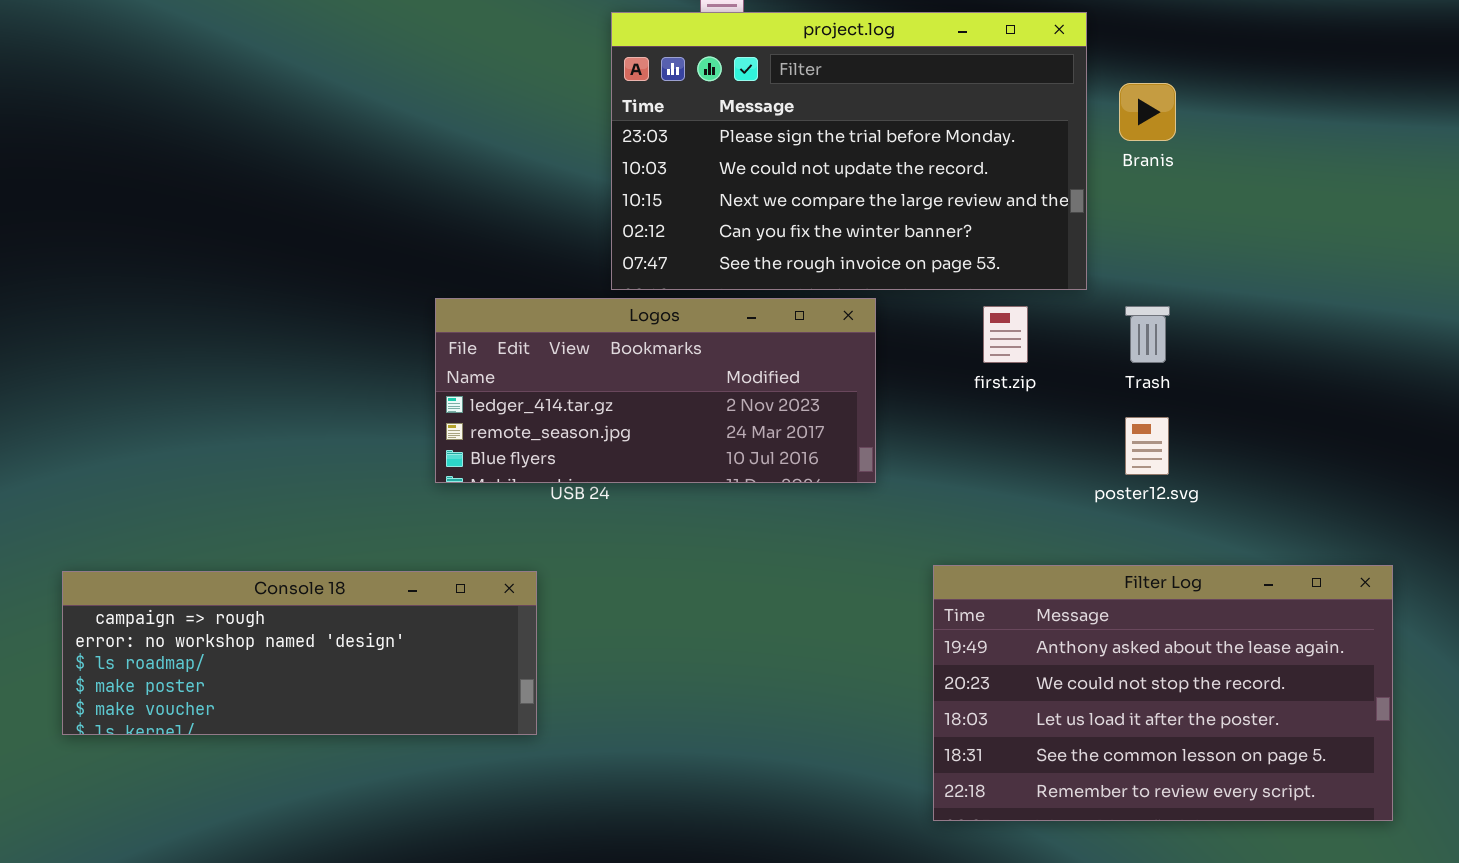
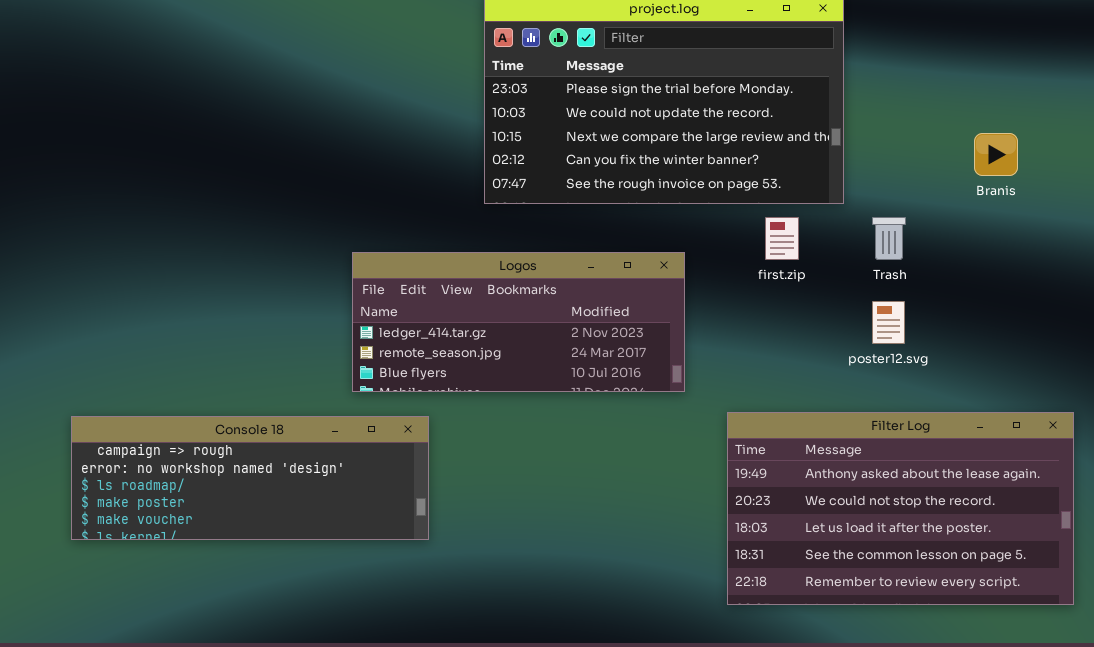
Branis: [1119,83,1176,141] -> [974,133,1018,176], moved
Logos: [435,298,876,483] -> [352,252,685,392], moved

